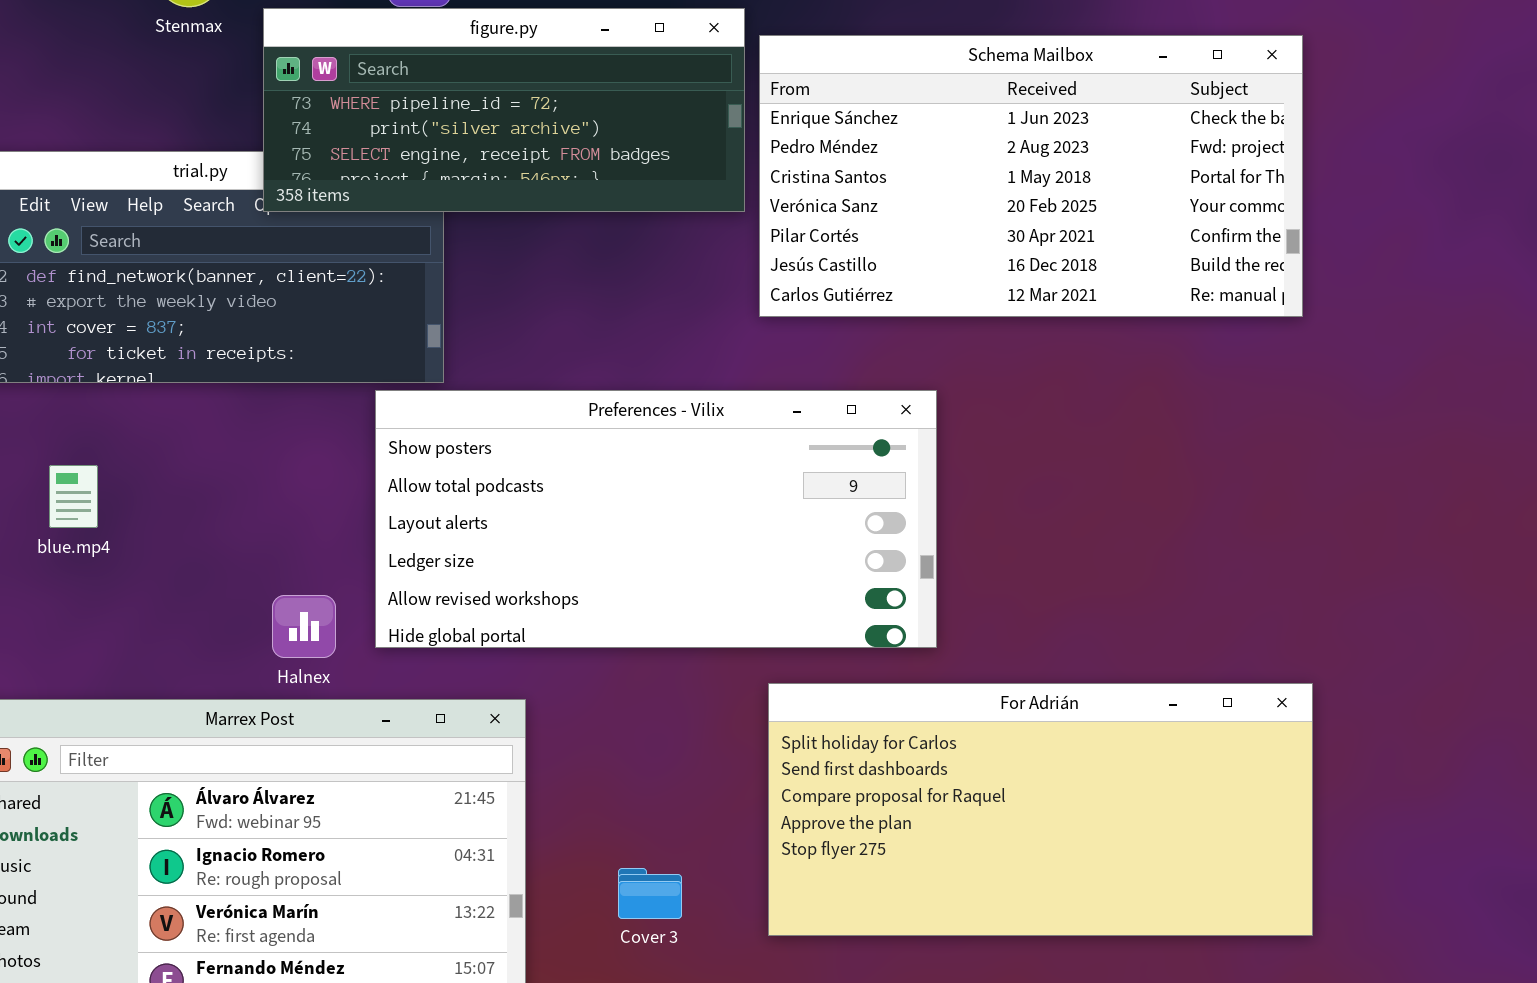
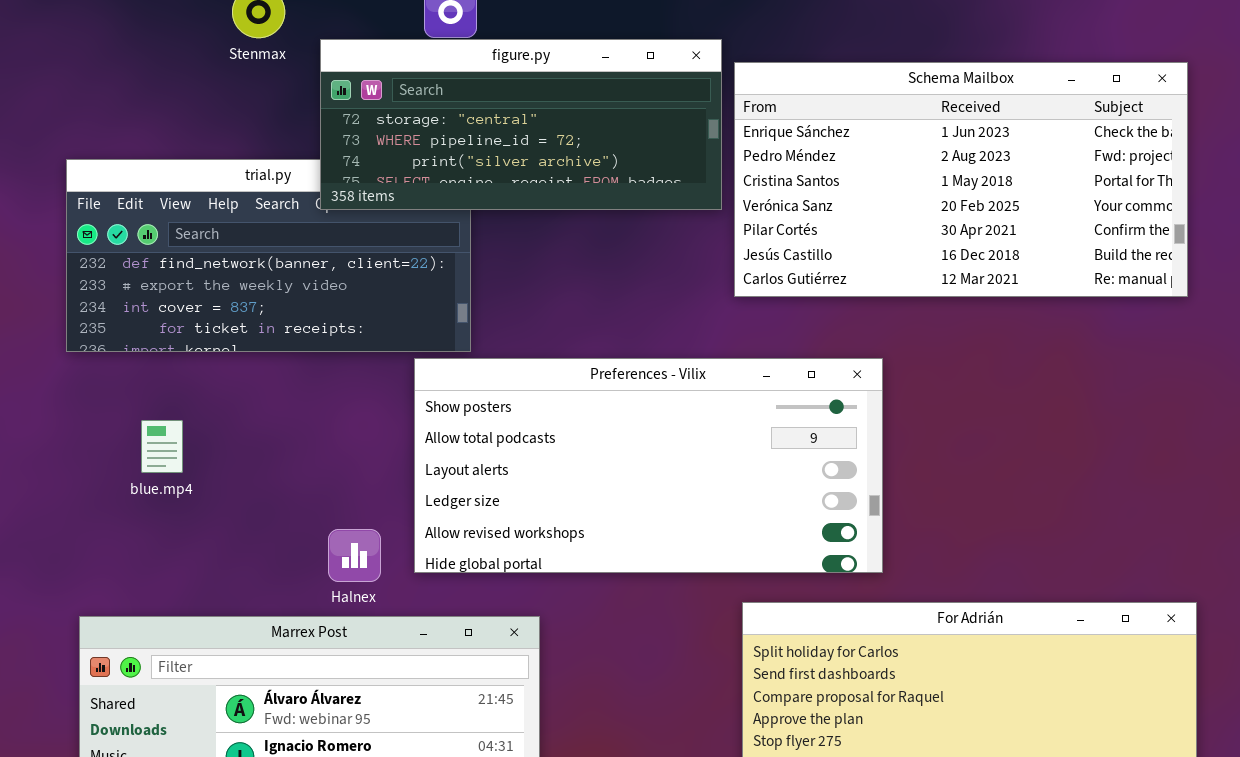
figure.py: [263,8,745,212] -> [320,39,722,210], scrolled up 1 row

